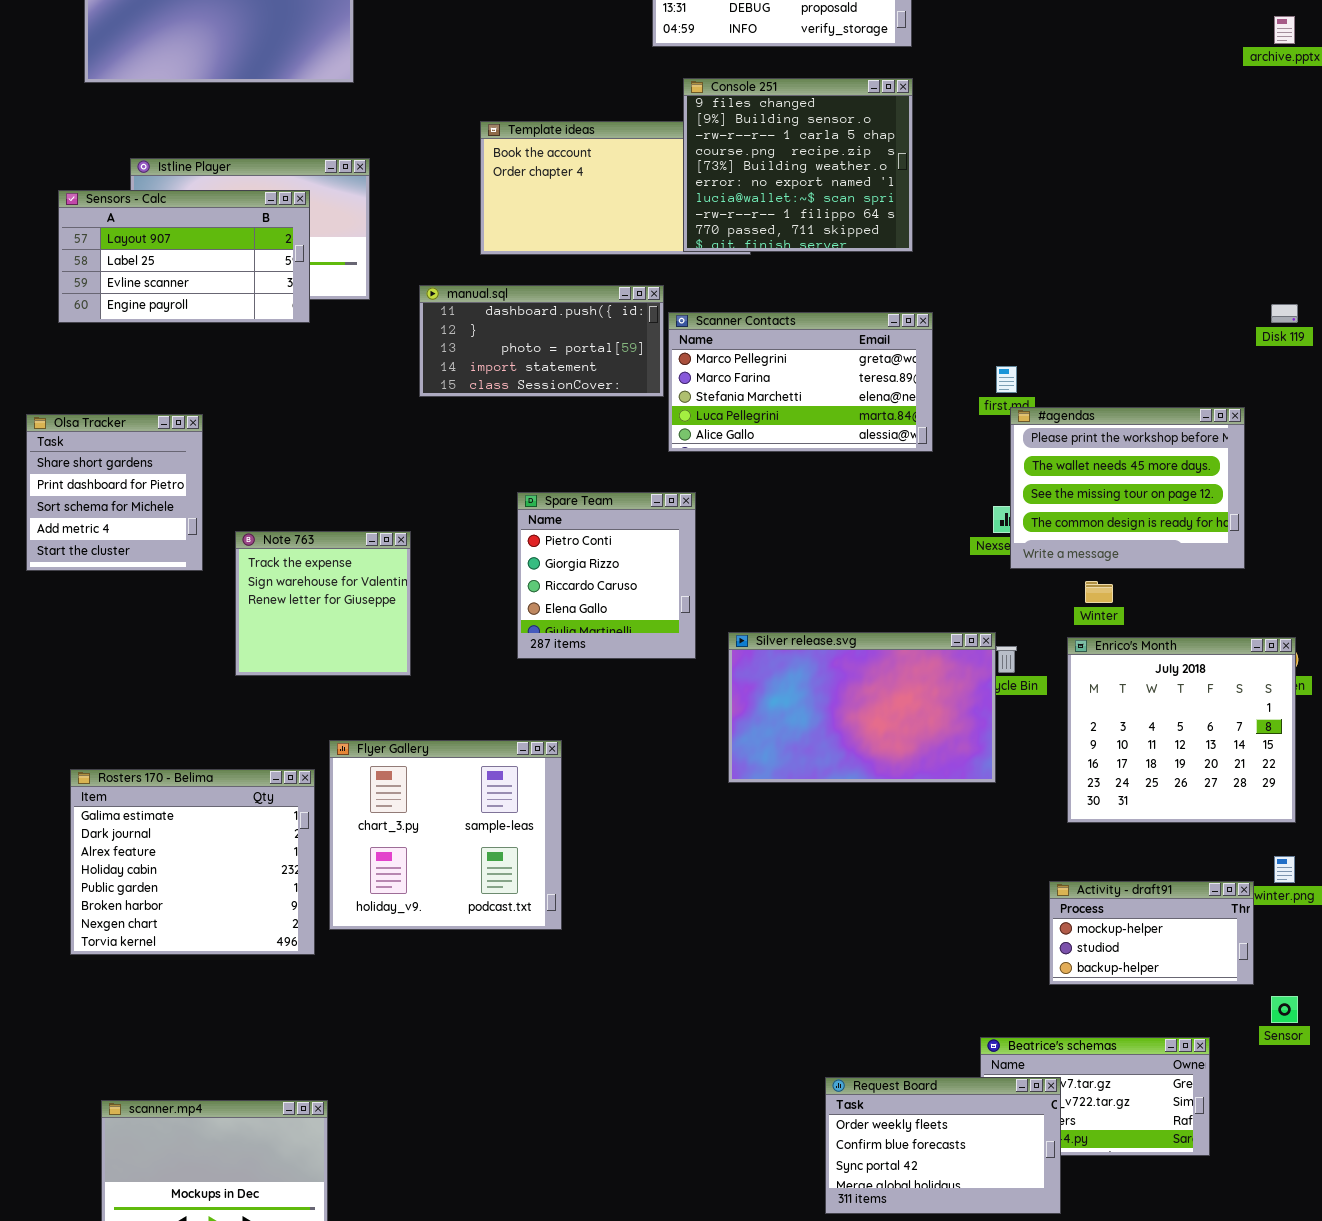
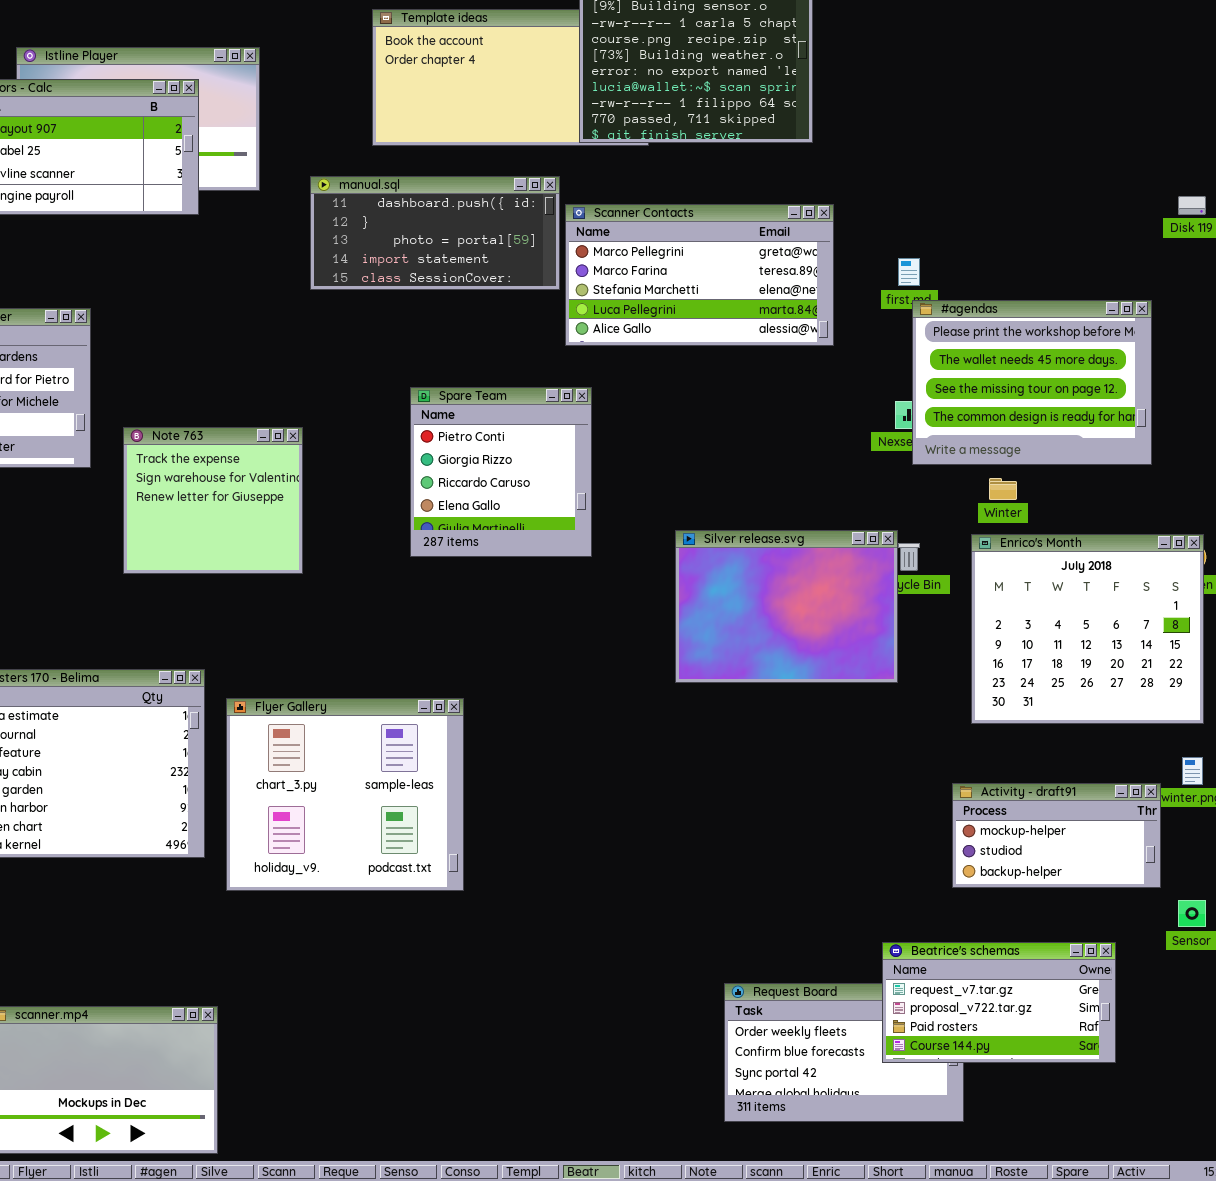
Silver release.svg: [728,632,996,783] -> [675,530,898,683], resized
Flyer Gallery: [329,740,562,930] -> [226,698,464,891], moved
Beatrice's schemas: [980,1037,1210,1156] -> [882,942,1116,1063], raised

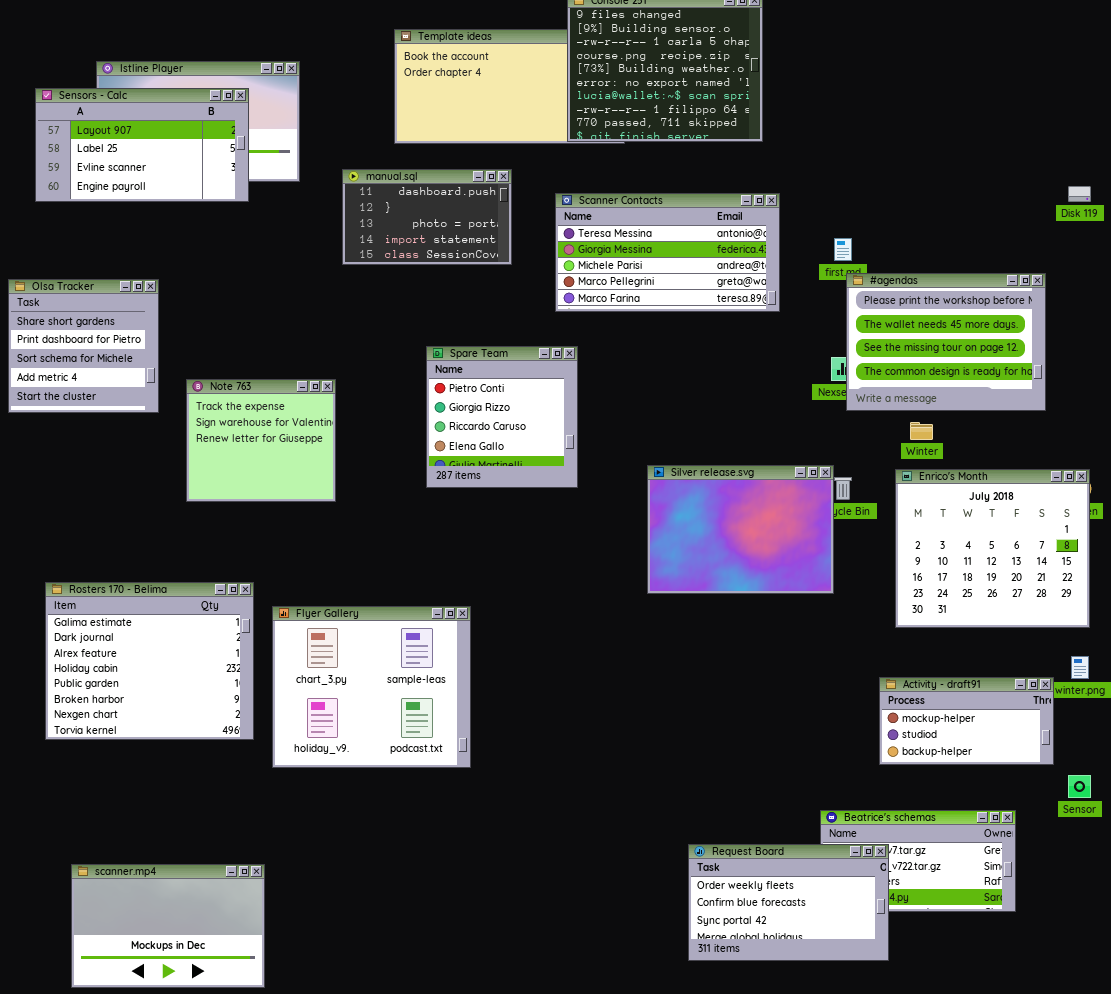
manual.sql: [310,176,560,290] -> [342,169,512,265], resized
Scanner Contacts: [565,204,834,346] -> [555,193,780,312], scrolled up 3 rows
Request Board: [724,983,964,1122] -> [688,844,889,961], raised

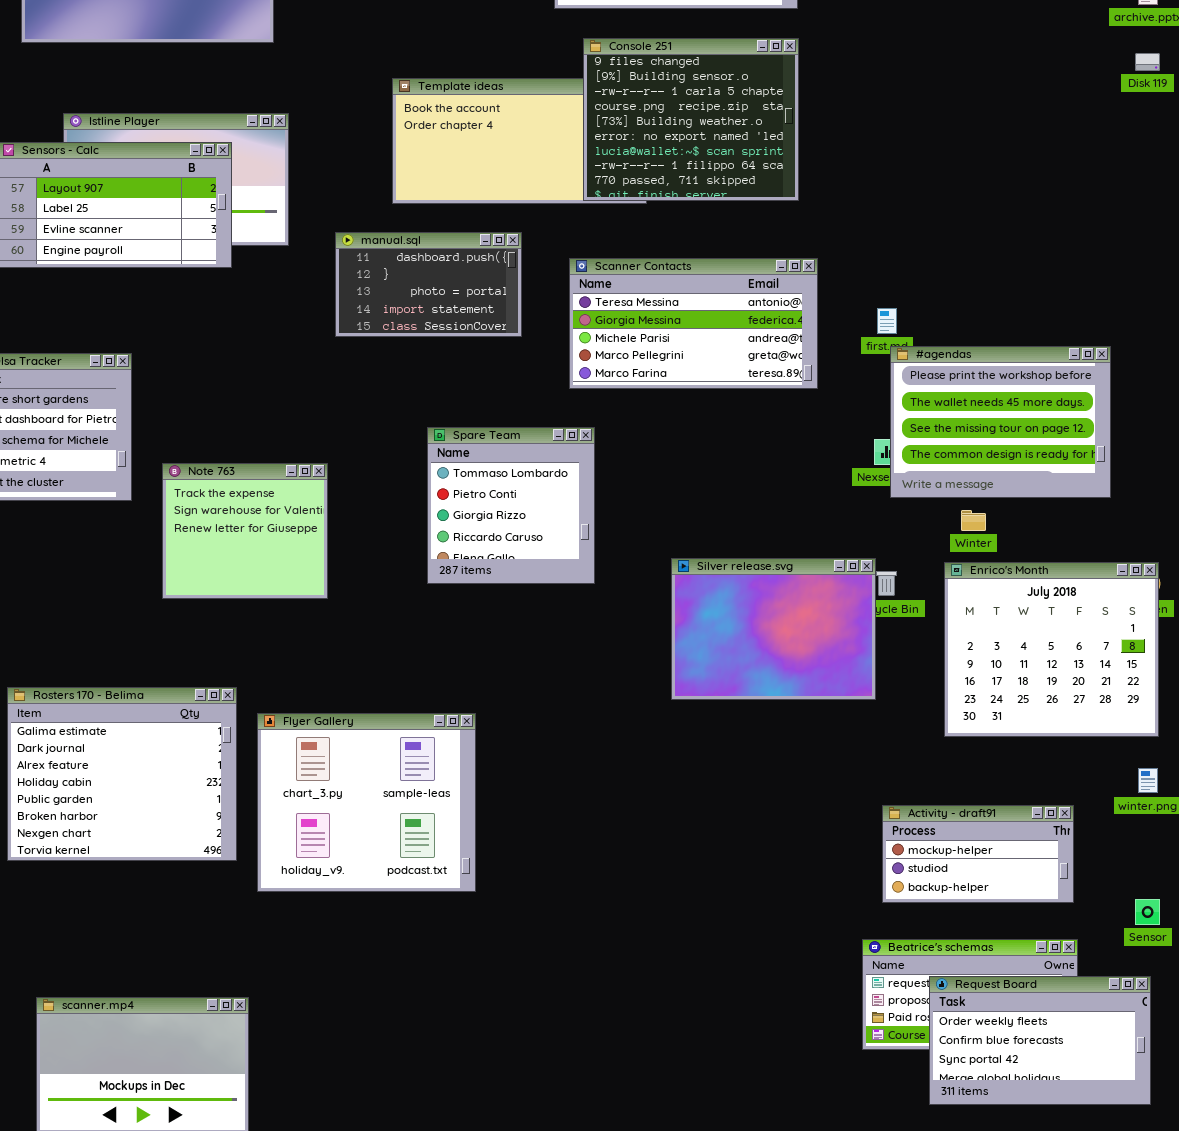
Disk 119: [1068,186,1091,202] -> [1135,53,1160,71], moved
Spare Team: [426,346,578,488] -> [427,427,595,584], scrolled up 1 row
Activity - draft91: [879,677,1054,765] -> [882,805,1074,903], moved
Request Board: [688,844,889,961] -> [929,976,1151,1105], moved

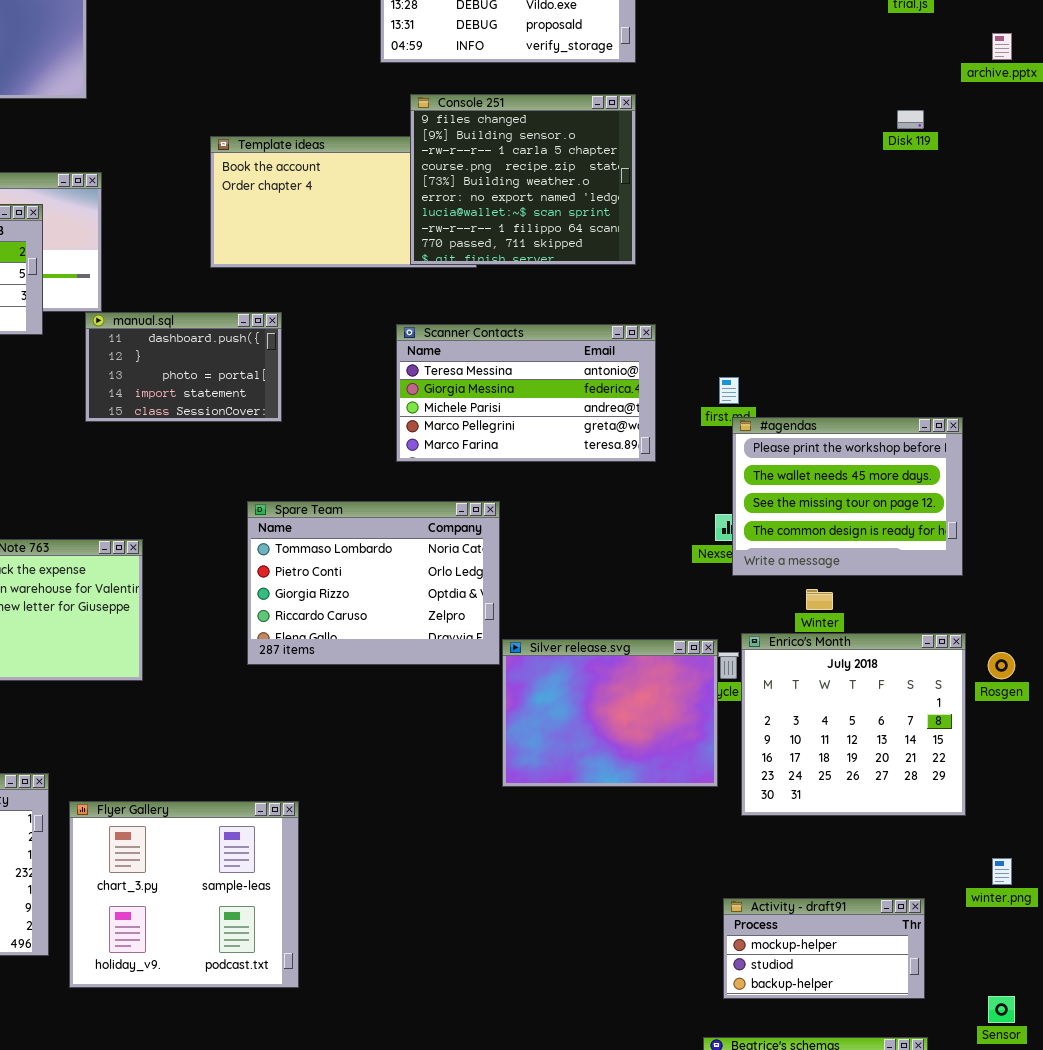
Disk 119: [1135,53,1160,71] -> [897,110,924,129], moved
manual.sql: [335,232,522,337] -> [85,312,282,422], moved
Spare Team: [427,427,595,584] -> [247,501,500,665], resized
Enrico's Month: [944,562,1159,737] -> [741,633,966,816], moved

